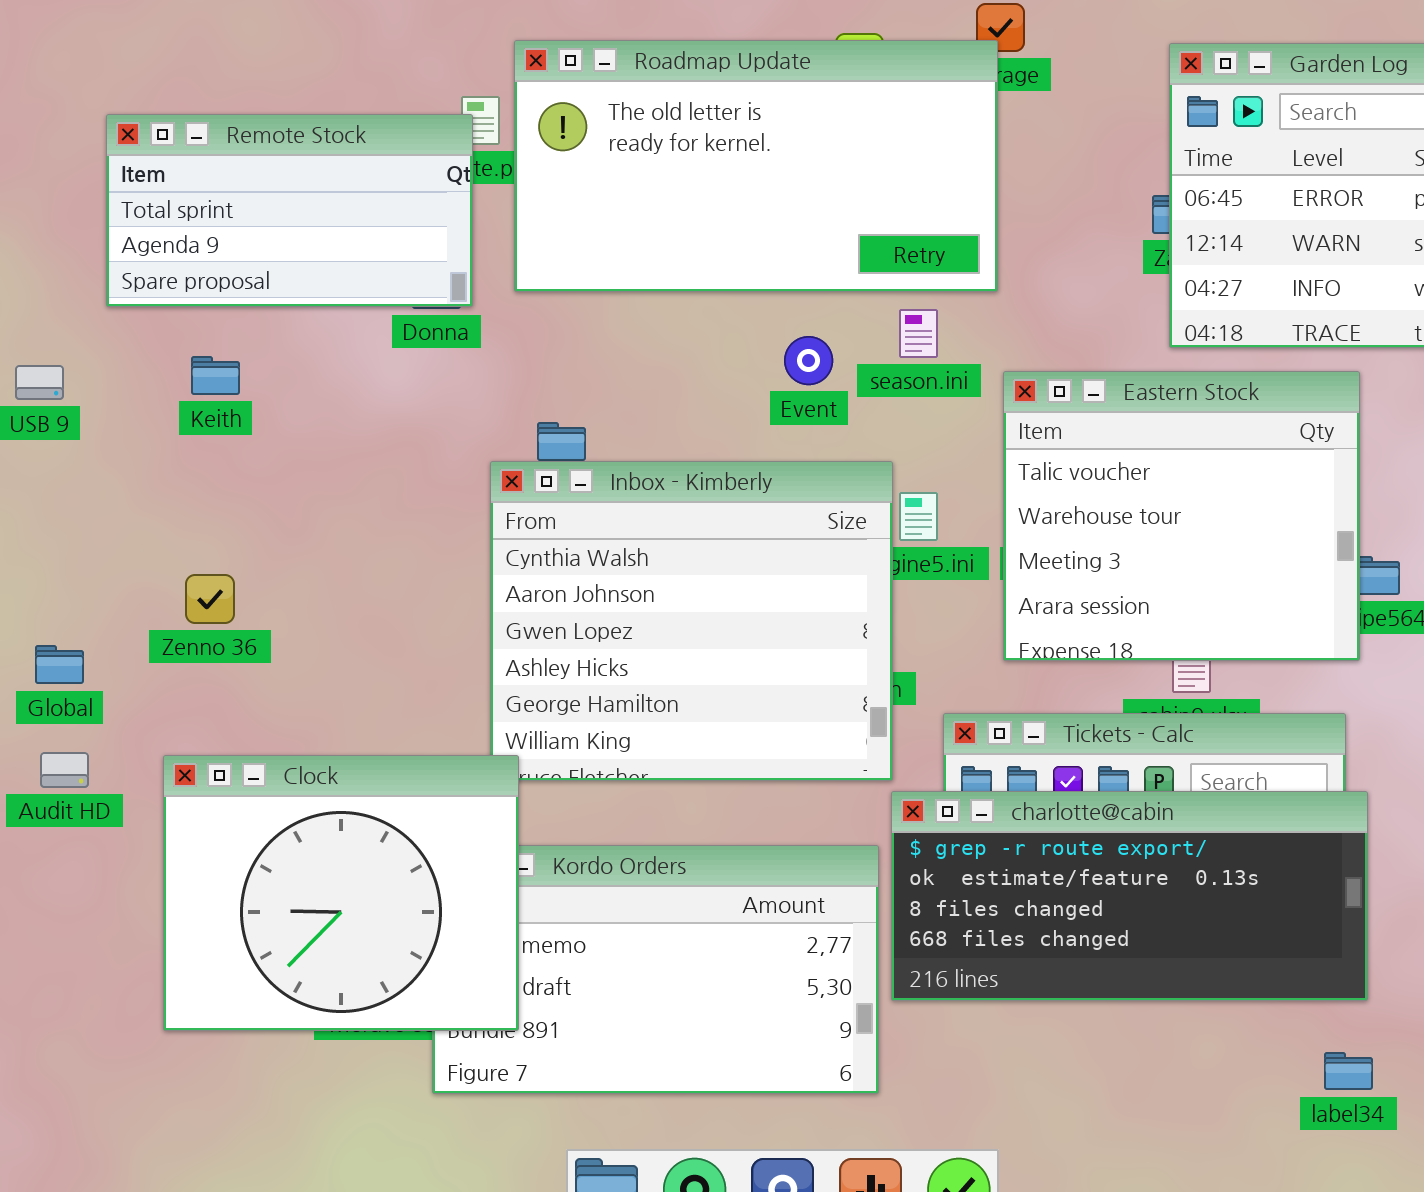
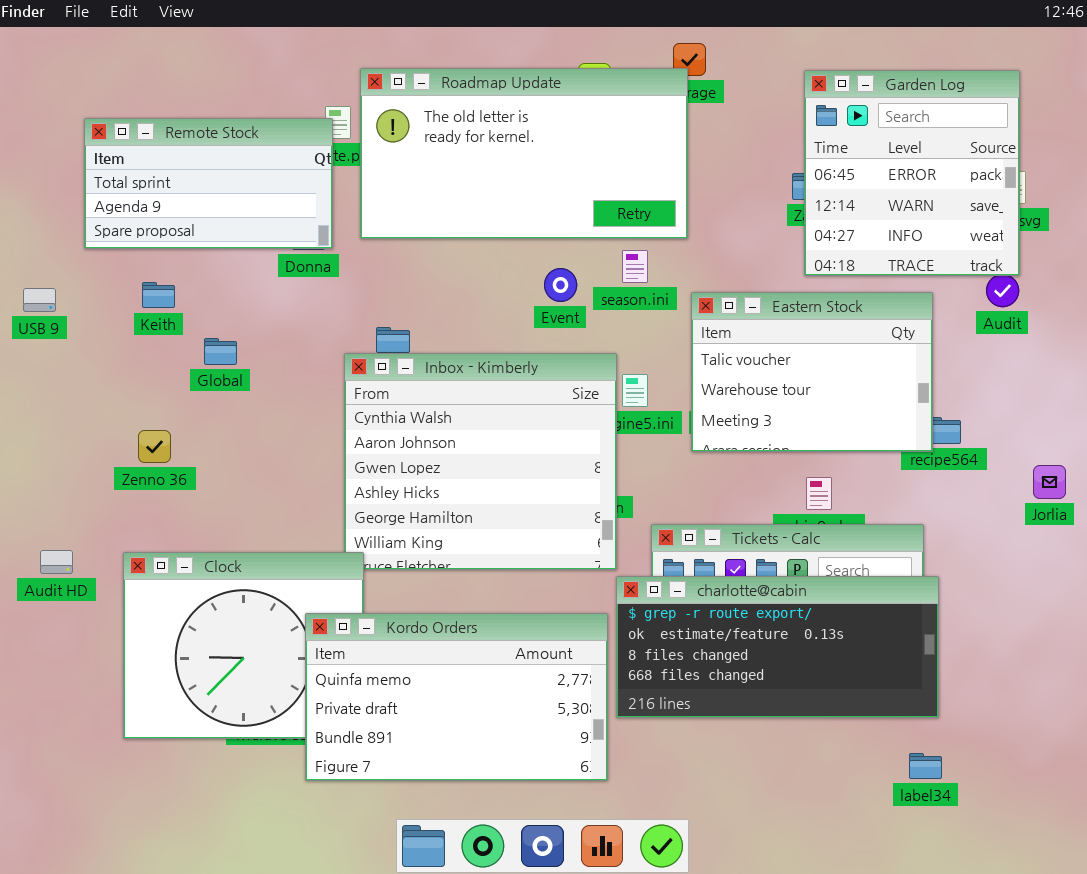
Eastern Stock: [1003,371,1360,661] -> [691,292,933,452], resized
Global: [35,645,84,684] -> [204,338,237,365], moved
Kordo Orders: [432,845,879,1094] -> [305,613,608,781], raised

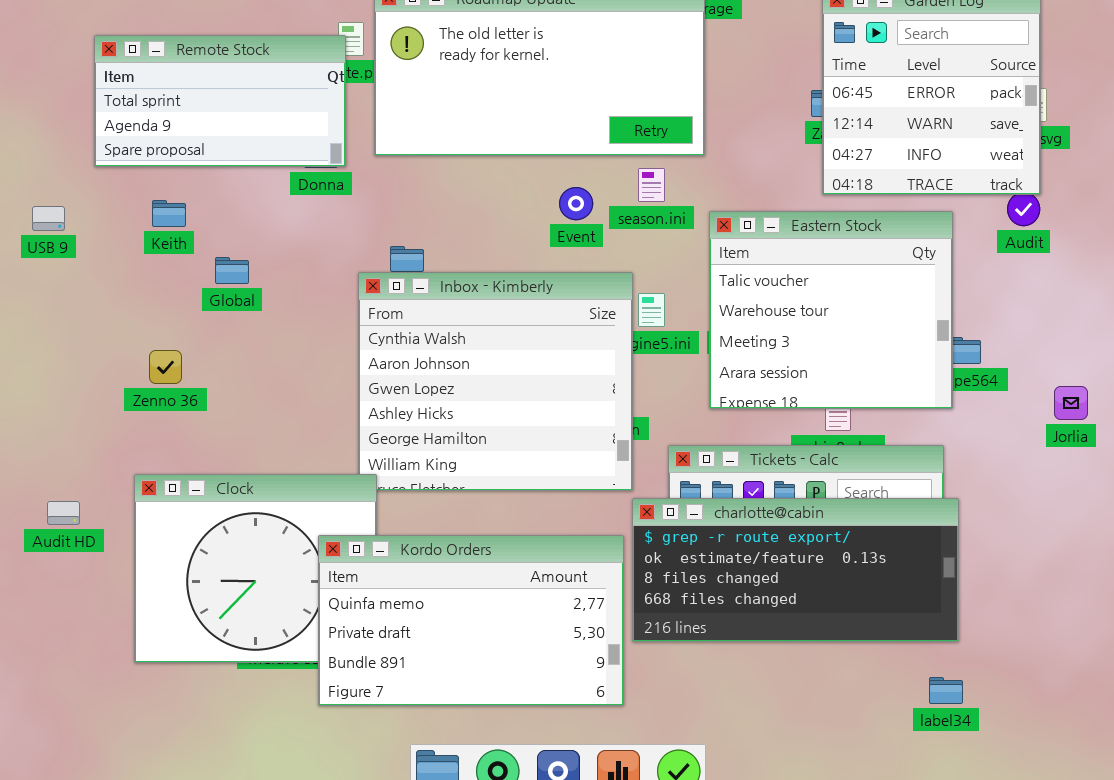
Eastern Stock: [691,292,933,452] -> [709,211,953,409], resized
Audit HD: [40,550,73,574] -> [47,501,80,525], moved

